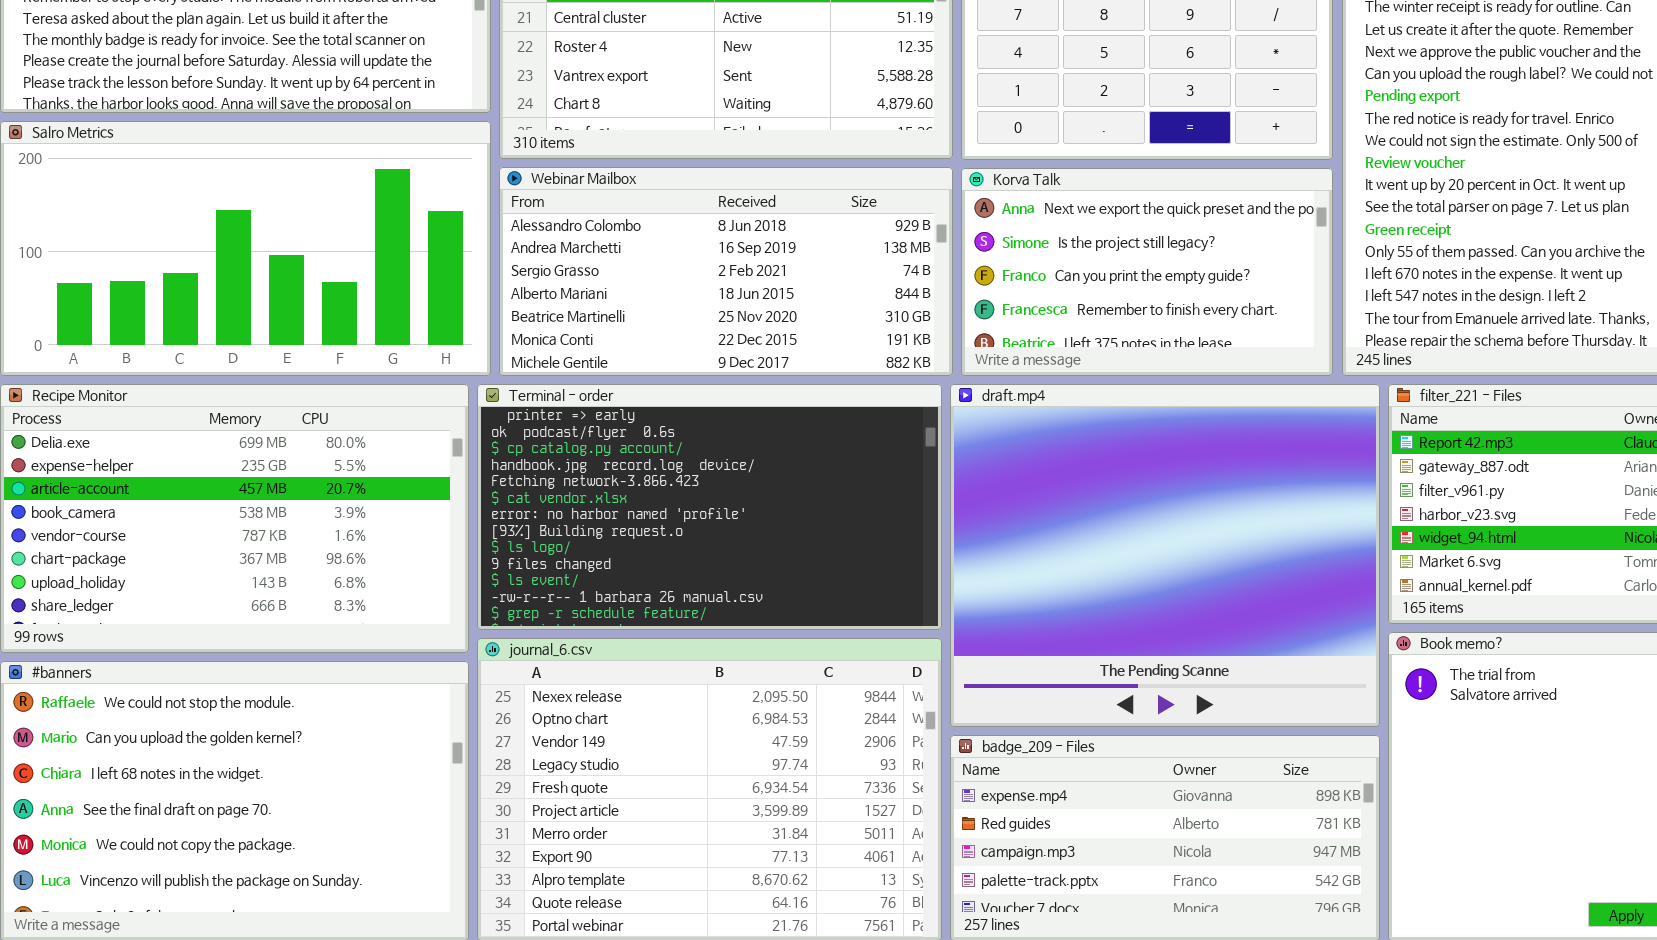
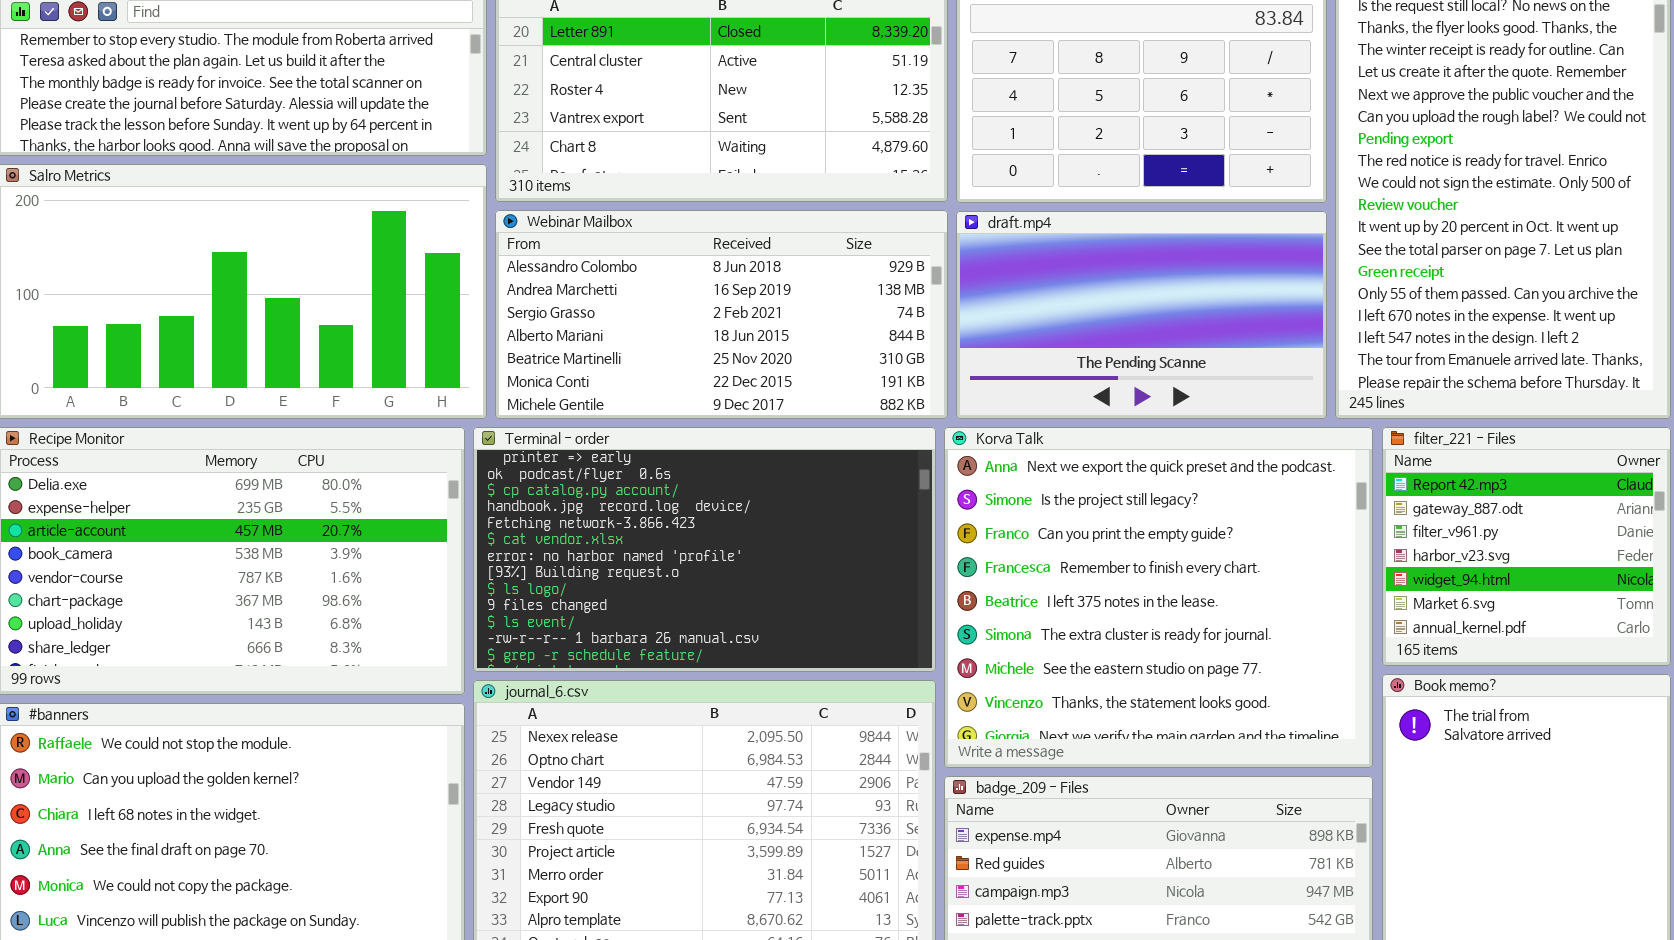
Korva Talk: [961,168,1333,376] -> [944,427,1373,768], moved, resized
draft.mp4: [950,384,1380,727] -> [956,211,1327,419], moved, resized

